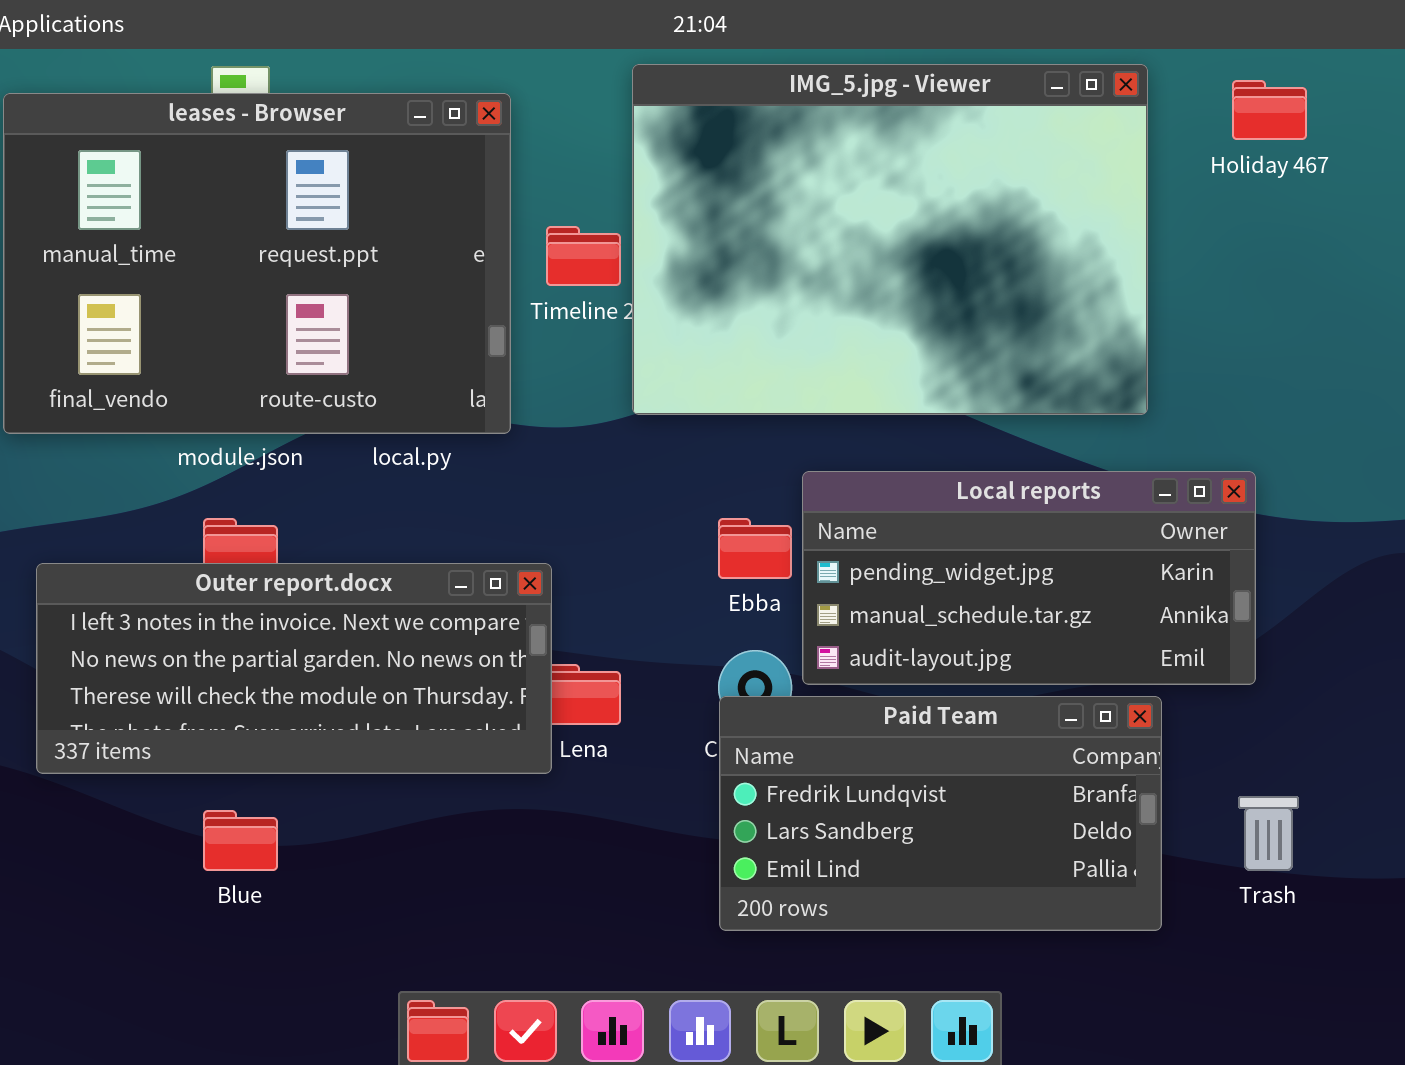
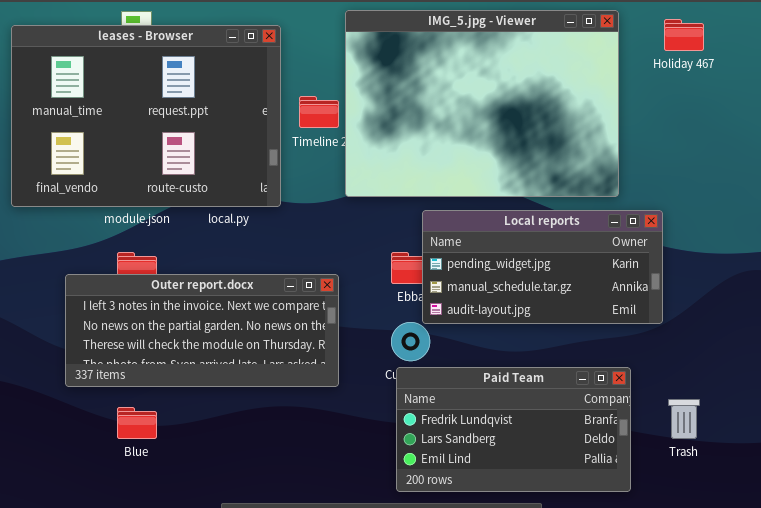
Local reports: [802,471,1256,685] -> [422,210,663,324], moved
Outer report.docx: [36,563,552,774] -> [65,274,339,387], moved
Paid Team: [719,696,1162,931] -> [396,367,631,492], moved

